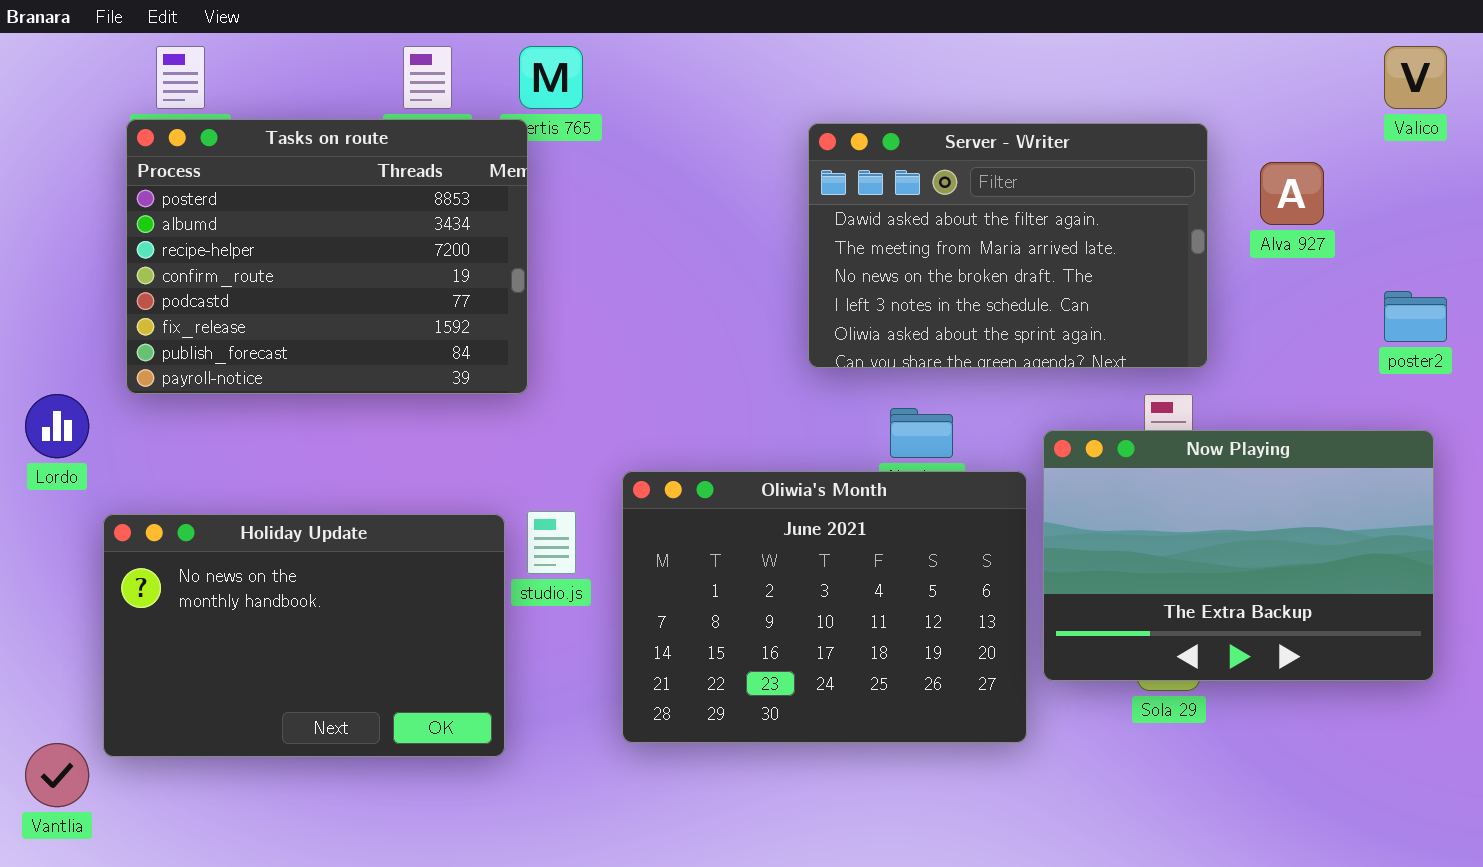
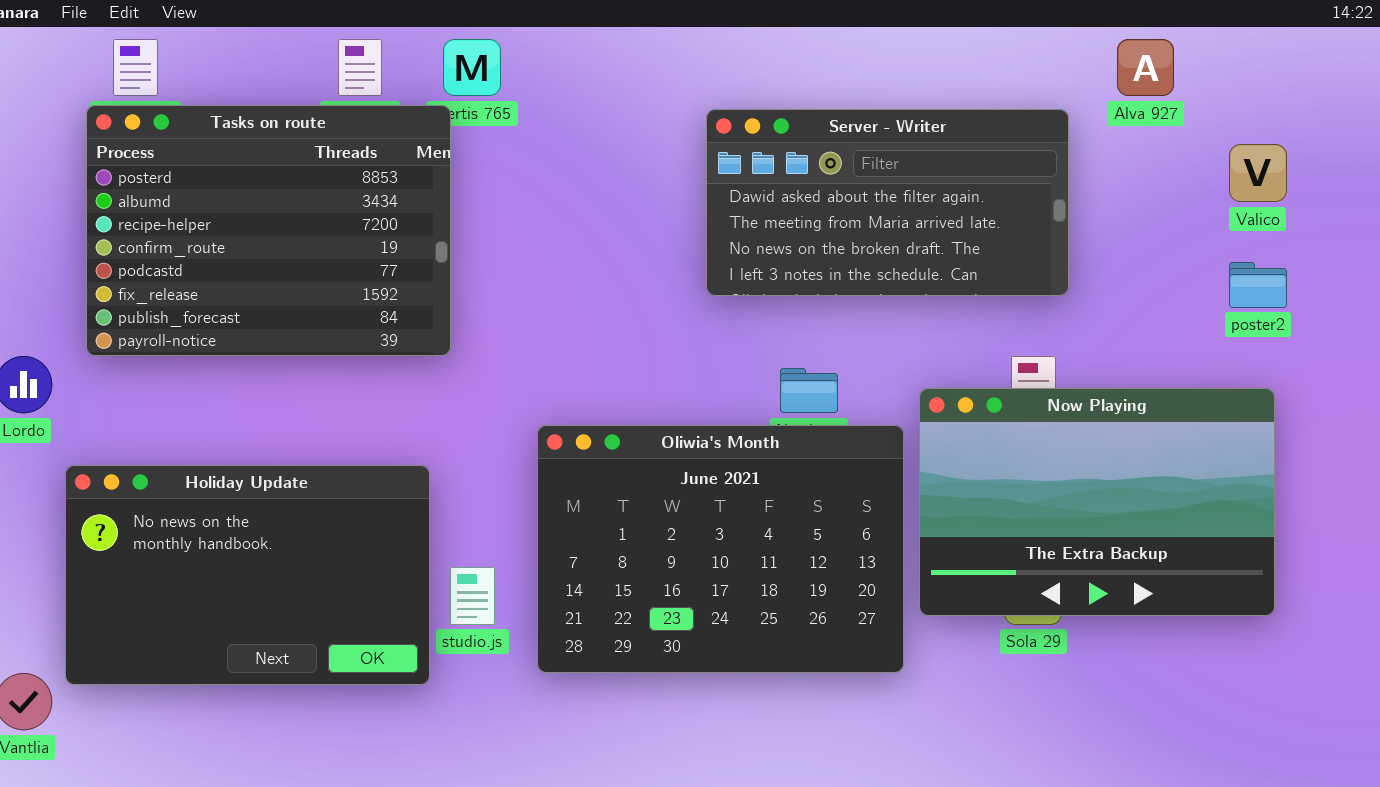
Valico: [1384,46,1447,109] -> [1229,144,1287,202], moved
Server - Writer: [808,123,1208,368] -> [706,109,1069,296], resized
Alva 927: [1260,162,1324,225] -> [1117,39,1174,96], moved
studio.js: [527,511,576,574] -> [450,567,495,625], moved

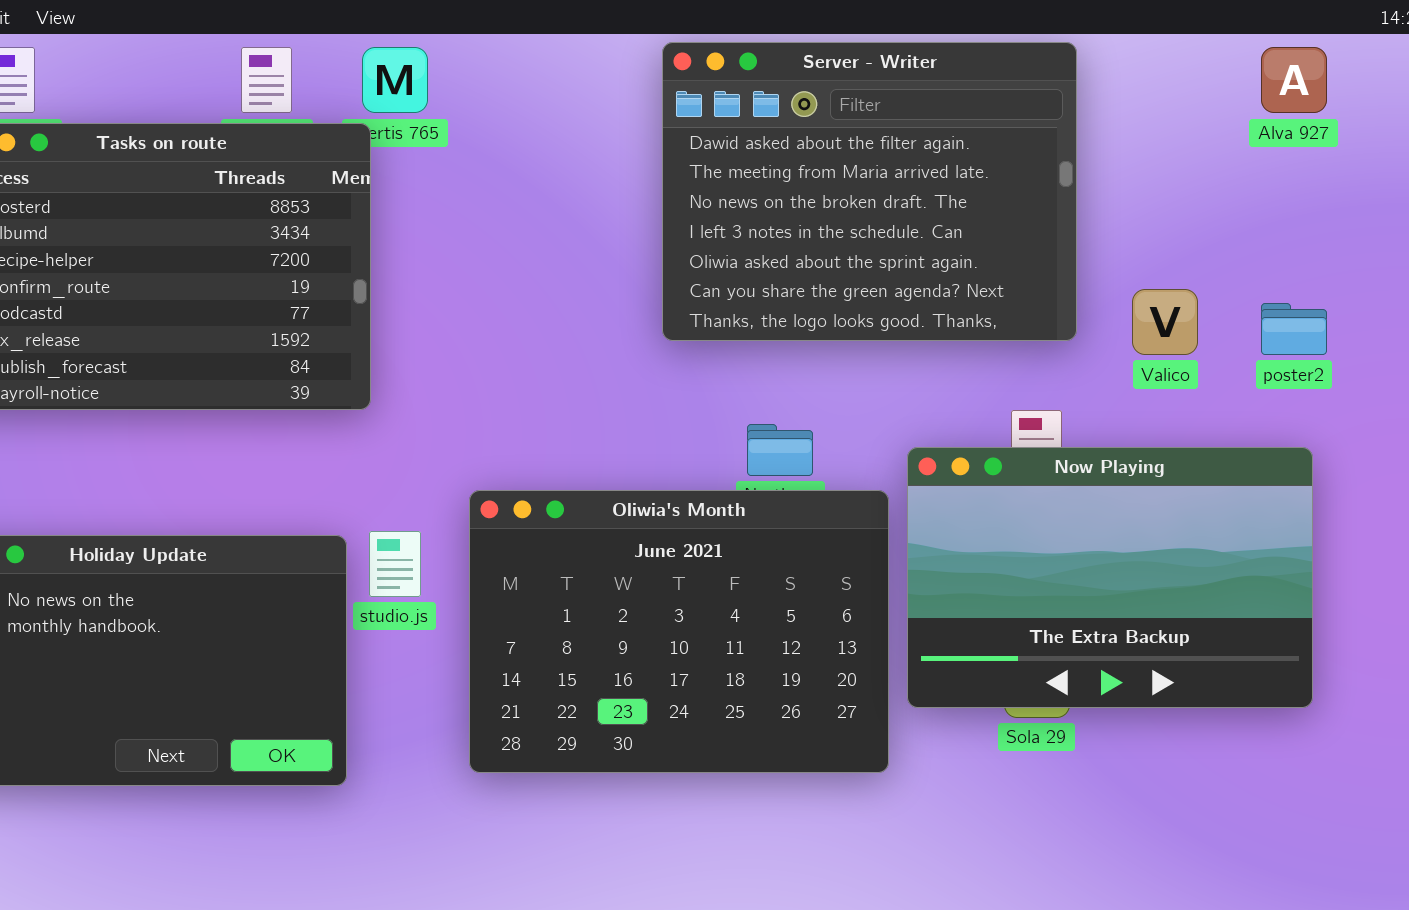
Alva 927: [1117,39,1174,96] -> [1261,47,1327,113], moved
Server - Writer: [706,109,1069,296] -> [662,42,1077,341], resized
Valico: [1229,144,1287,202] -> [1132,289,1198,355], moved
studio.js: [450,567,495,625] -> [369,531,421,597], moved

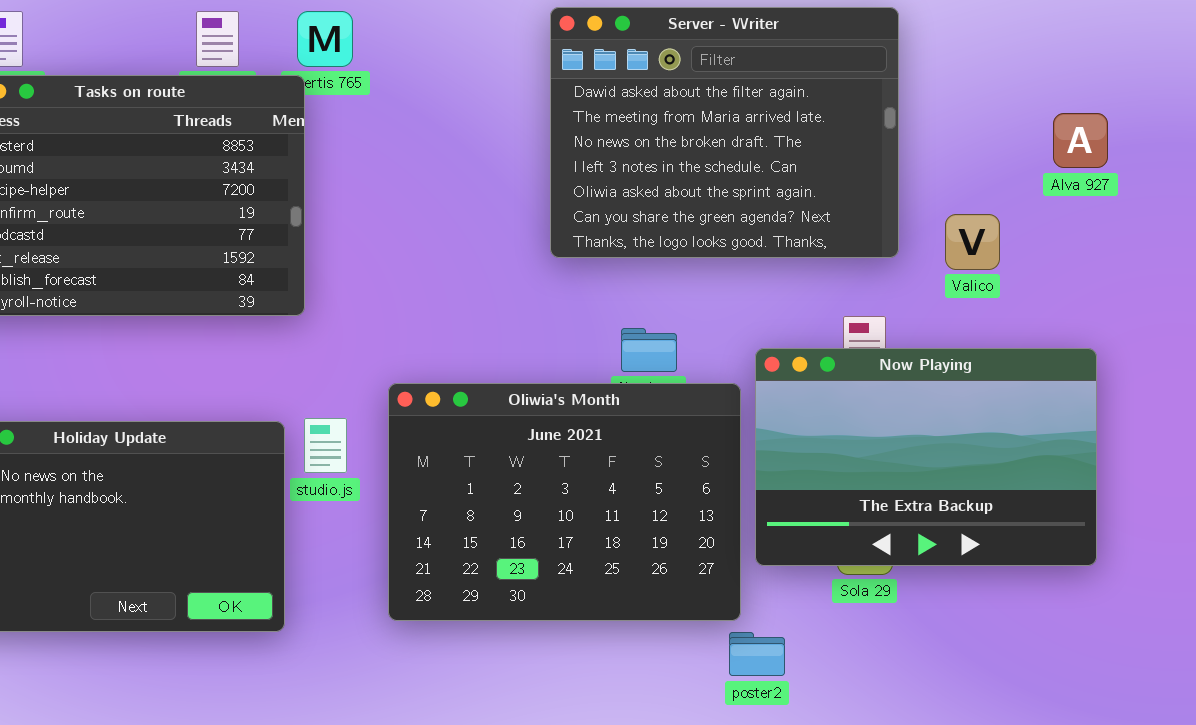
Alva 927: [1261,47,1327,113] -> [1053,113,1108,168], moved
poster2: [1261,303,1327,355] -> [729,632,785,676], moved

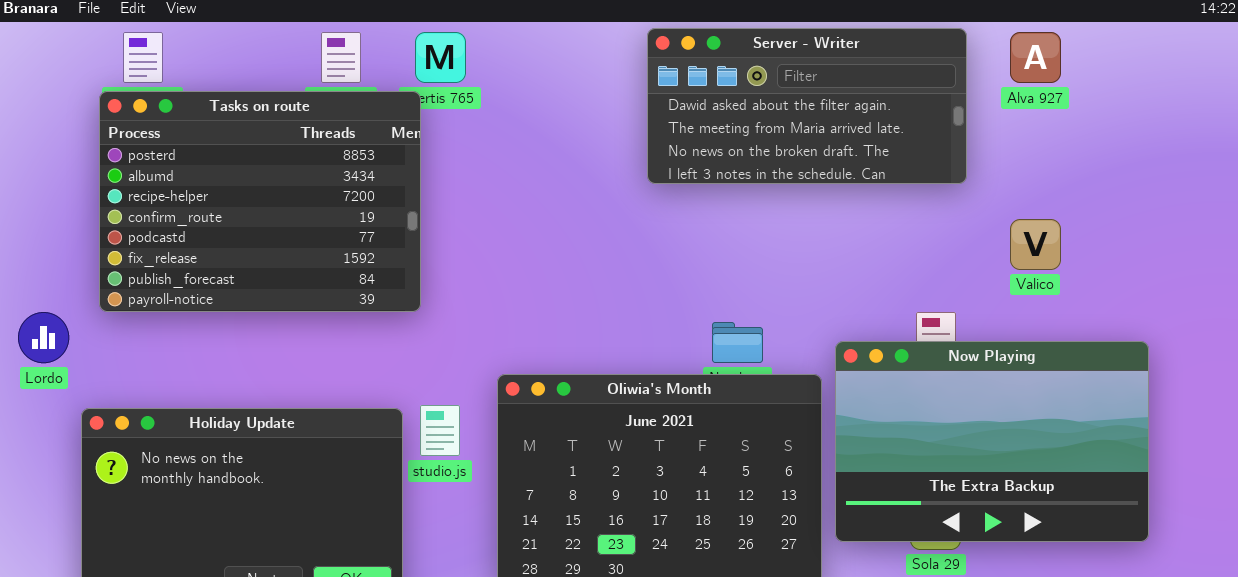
Server - Writer: [550,7,899,258] -> [647,28,967,184], resized
Alva 927: [1053,113,1108,168] -> [1010,32,1061,83], moved

